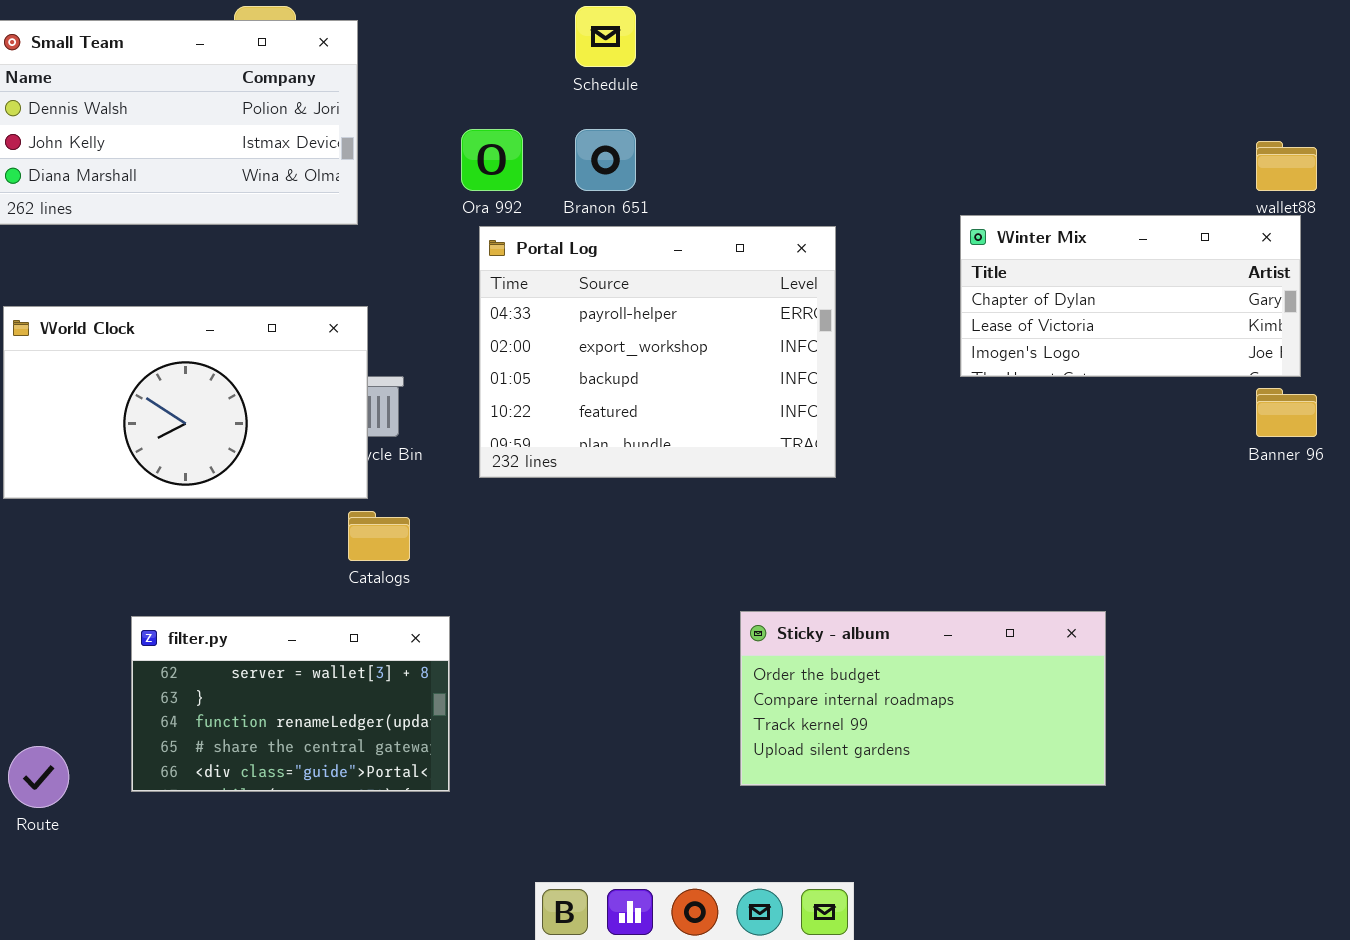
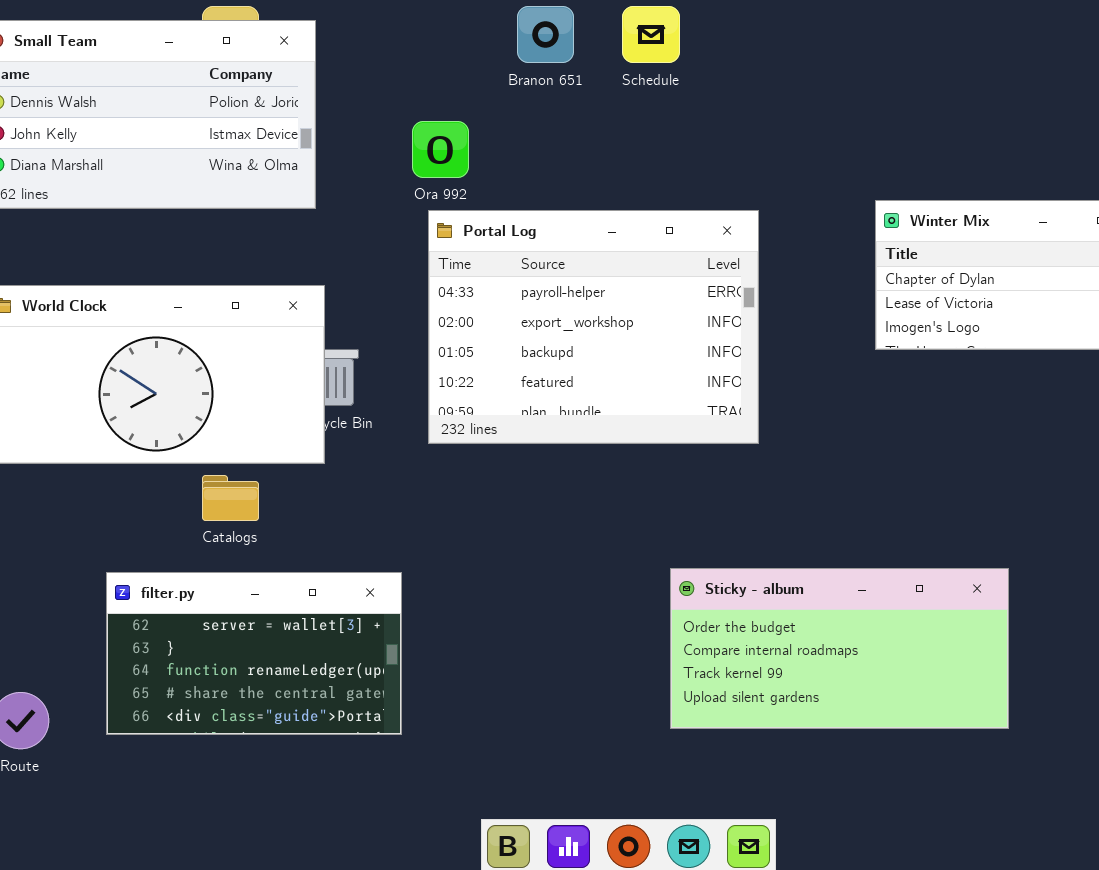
Schedule: [575,6,636,67] -> [622,6,680,63], moved
Branon 651: [575,129,636,191] -> [517,6,574,63], moved
Catalogs: [348,511,410,561] -> [202,475,259,521], moved

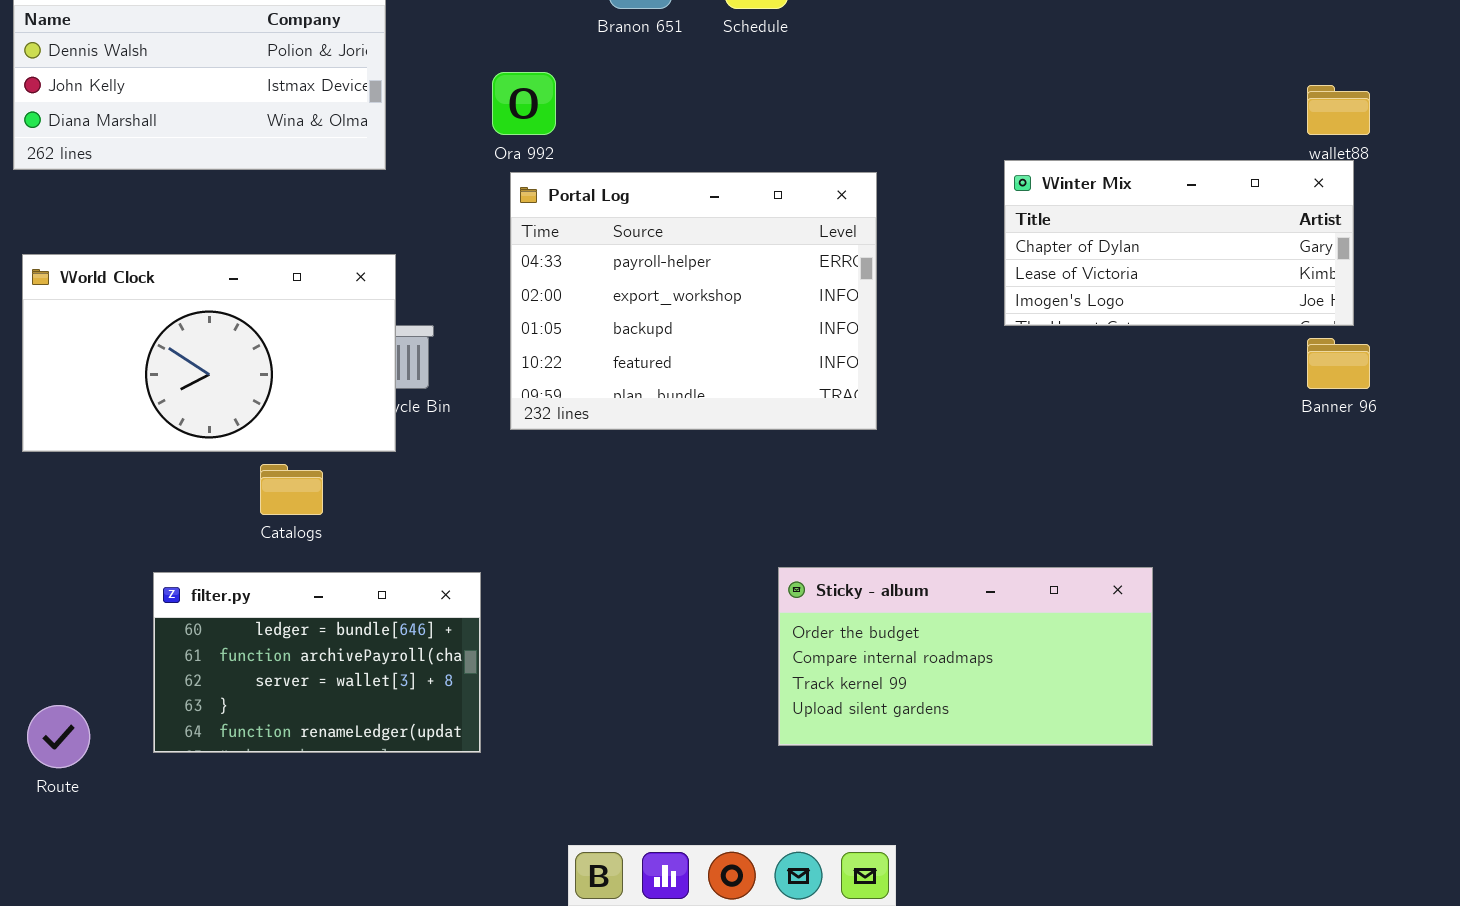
filter.py: [106,572,402,735] -> [153,572,481,753], scrolled up 2 rows

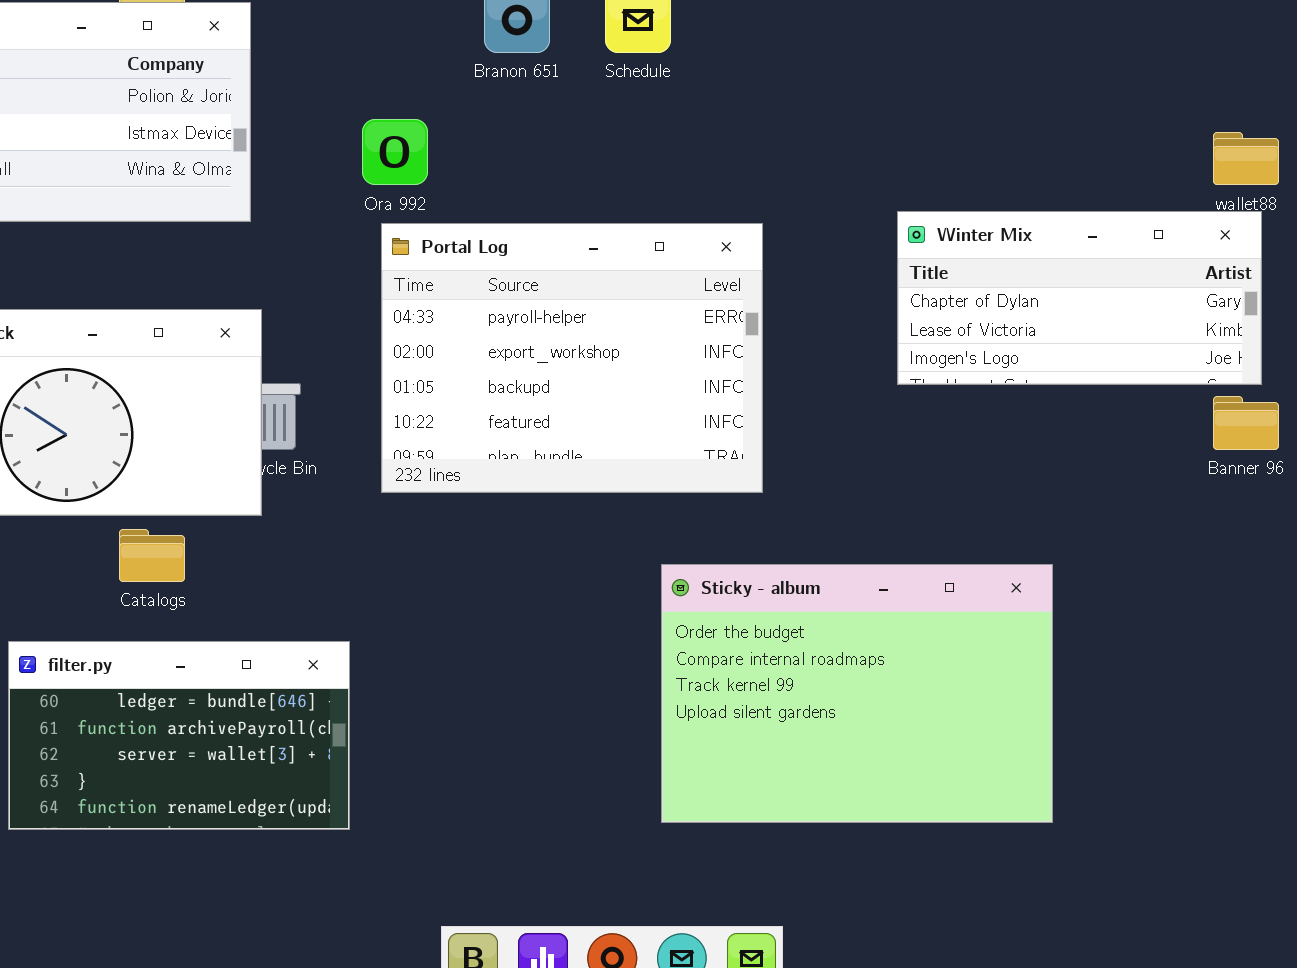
Sticky - album: [778,567,1153,746] -> [661,564,1053,823], resized

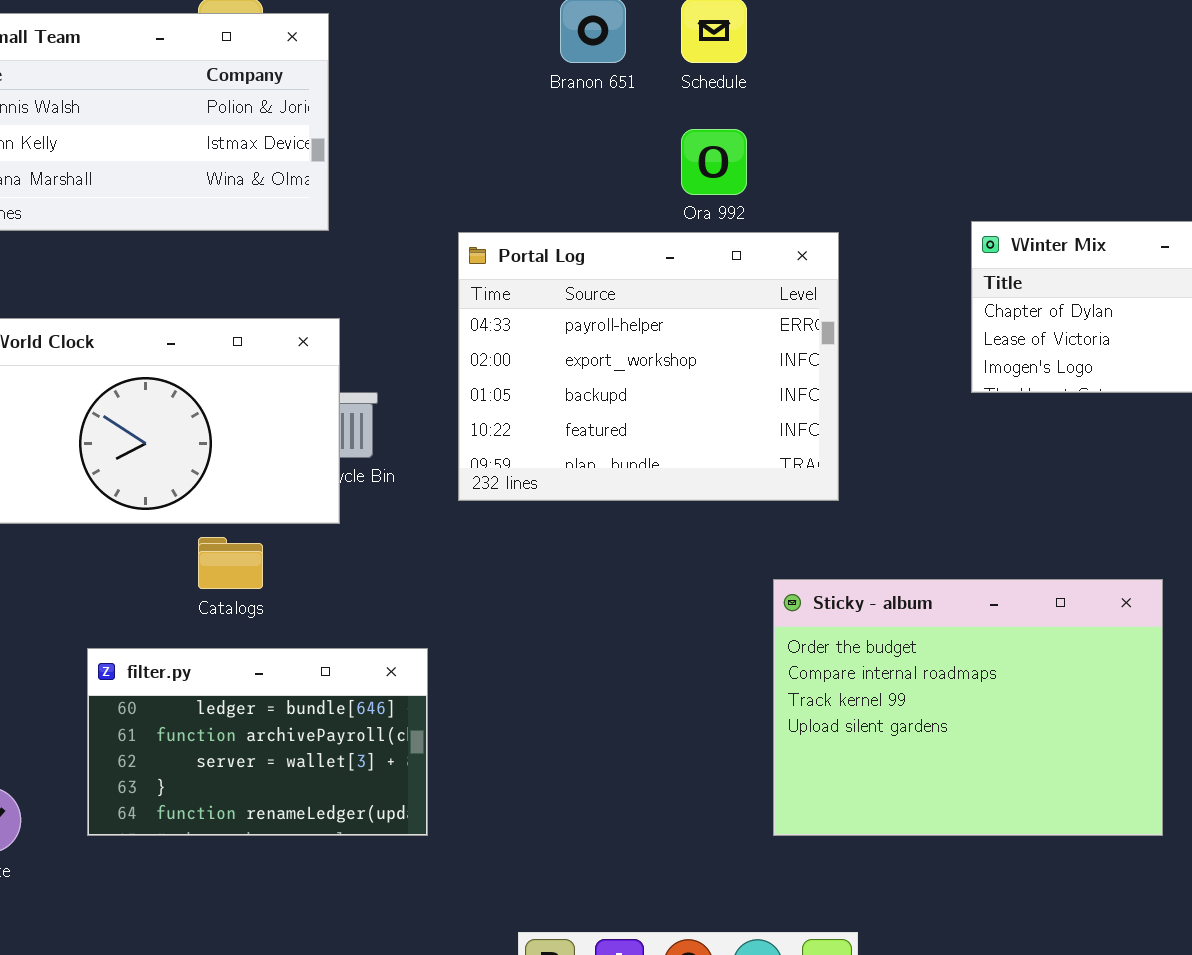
Ora 992: [362,119,428,185] -> [681,129,747,195], moved
Sticky - album: [661,564,1053,823] -> [773,579,1163,836], moved

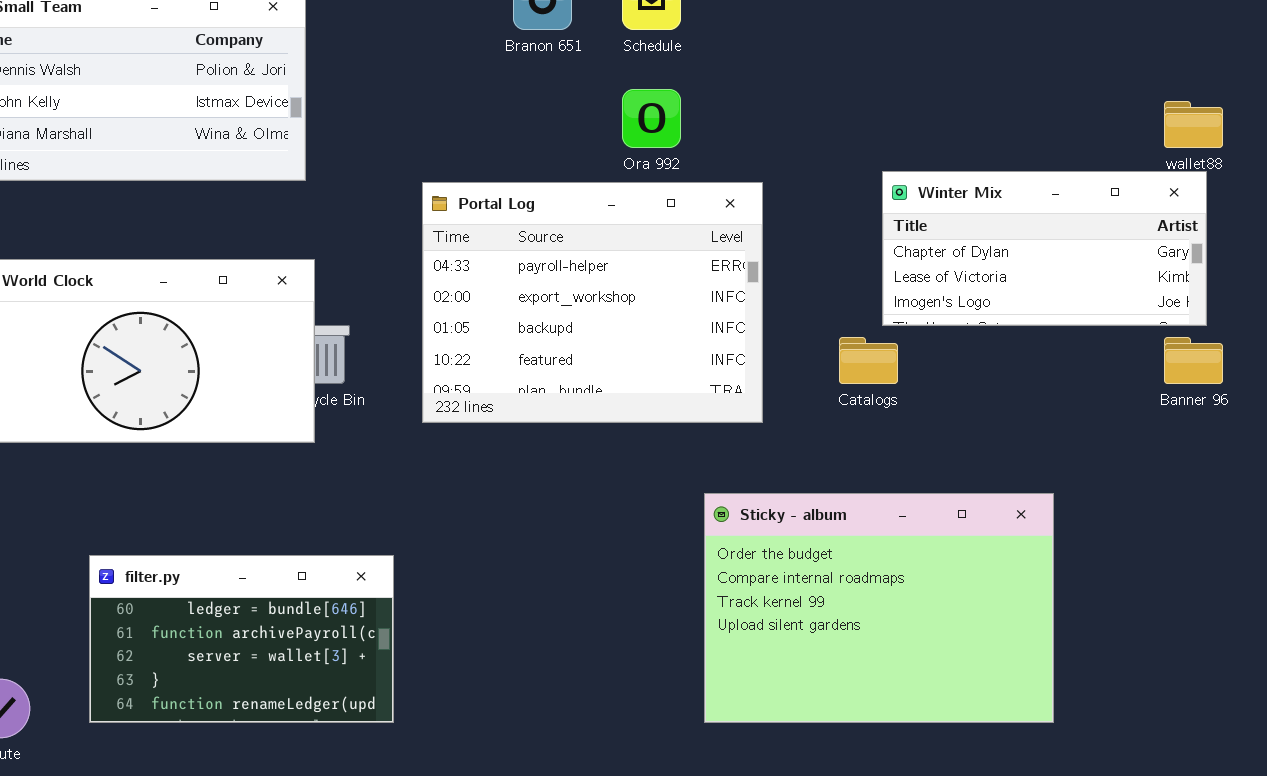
Catalogs: [198,537,263,589] -> [839,337,898,384], moved

